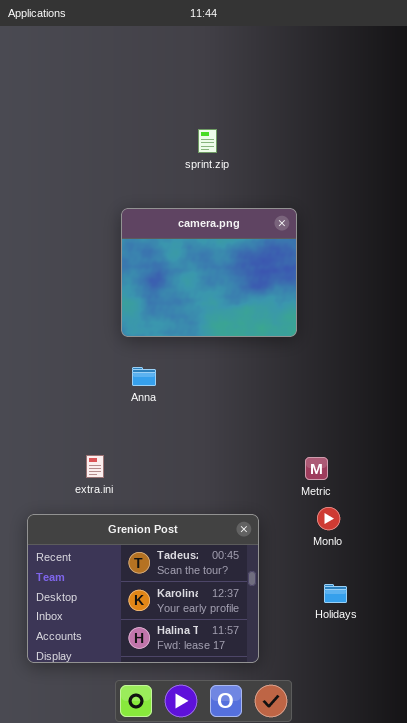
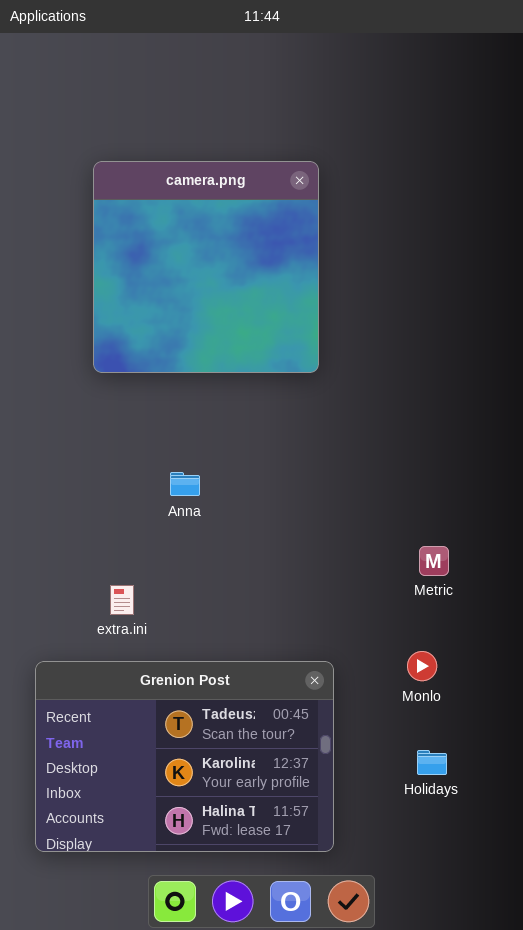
camera.png: [121,208,297,337] -> [93,161,319,373], moved, resized
Metric: [305,457,328,480] -> [419,546,449,576], moved

